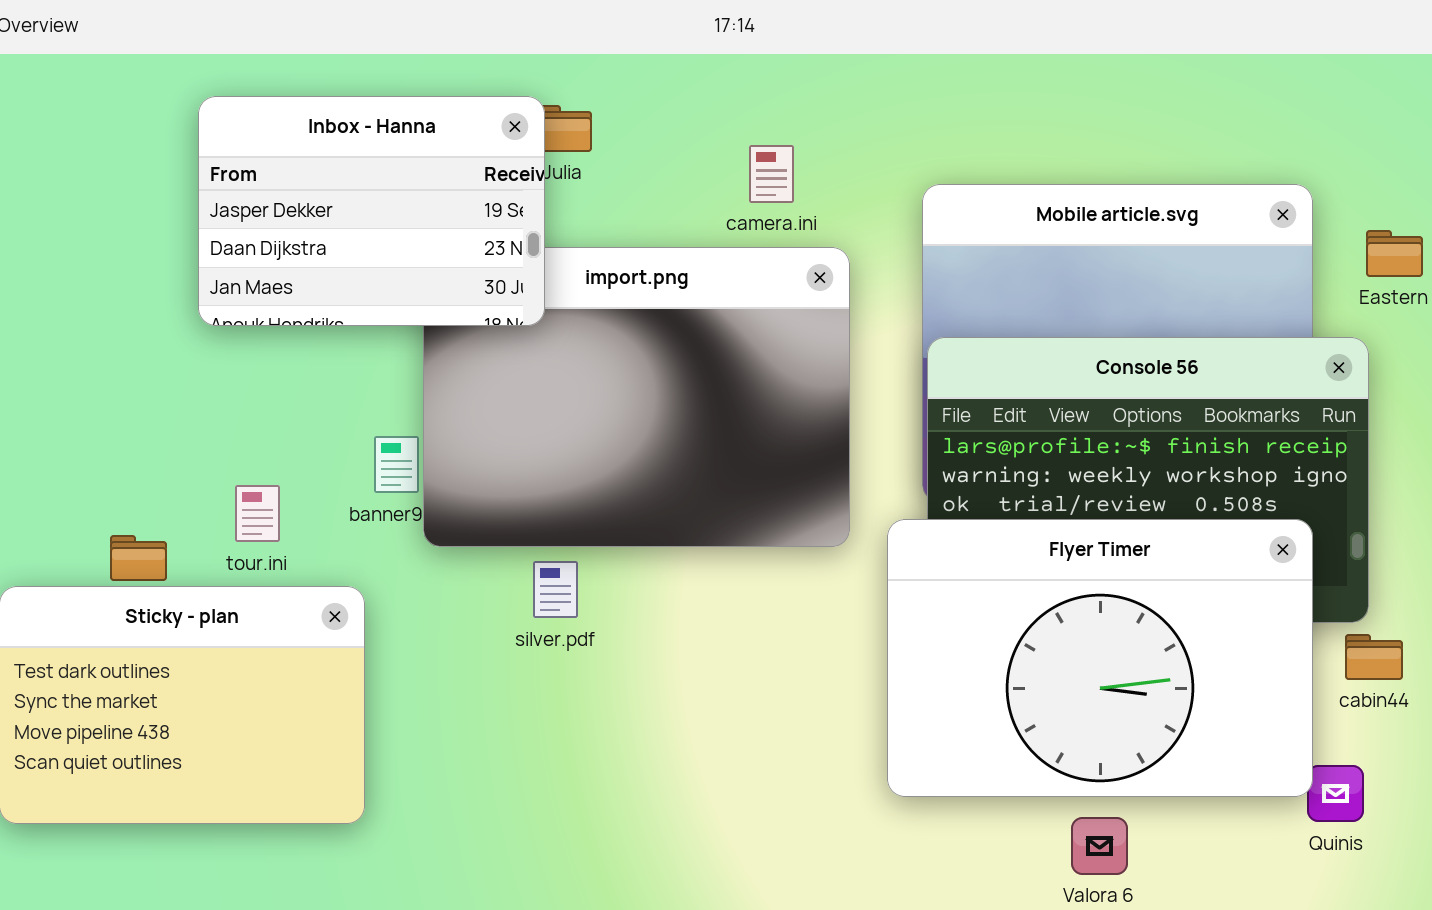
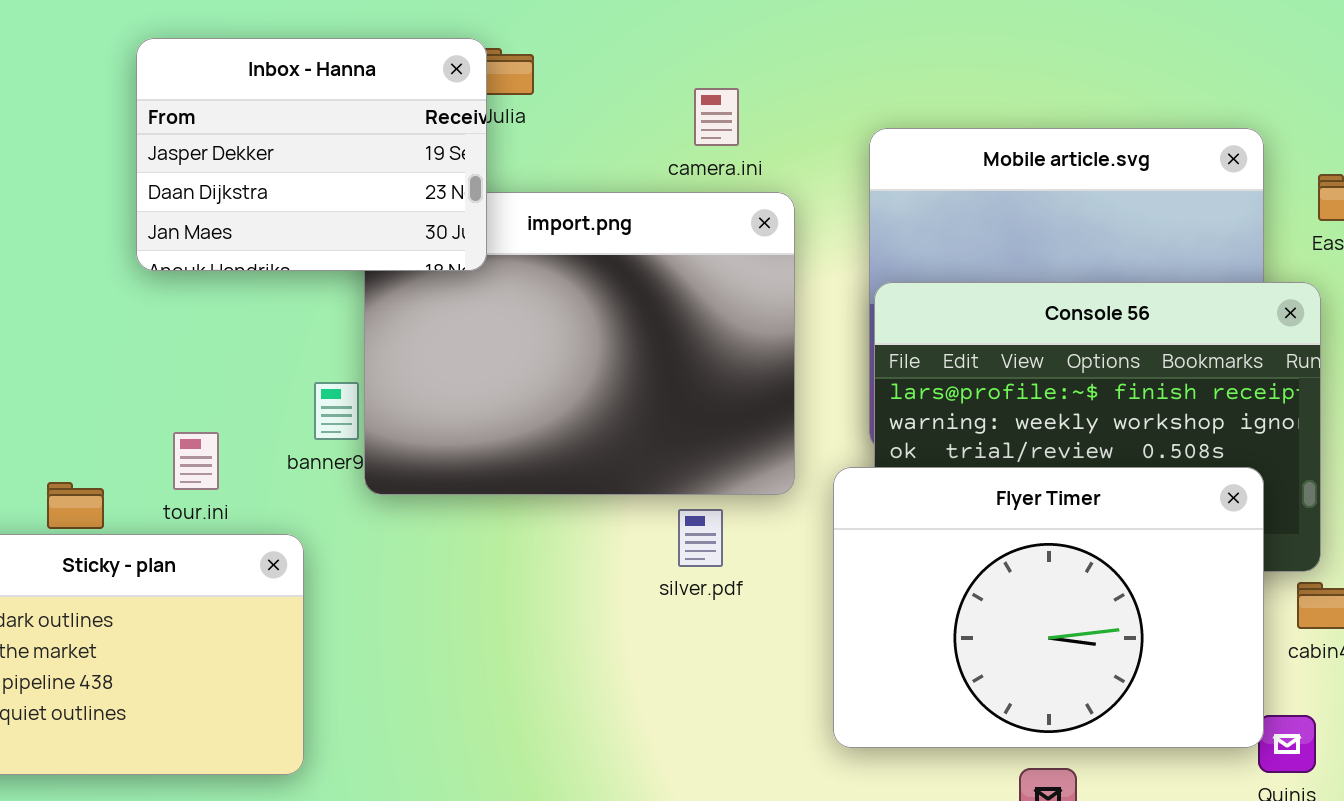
silver.pdf: [533,561,578,618] -> [678,509,723,567], moved

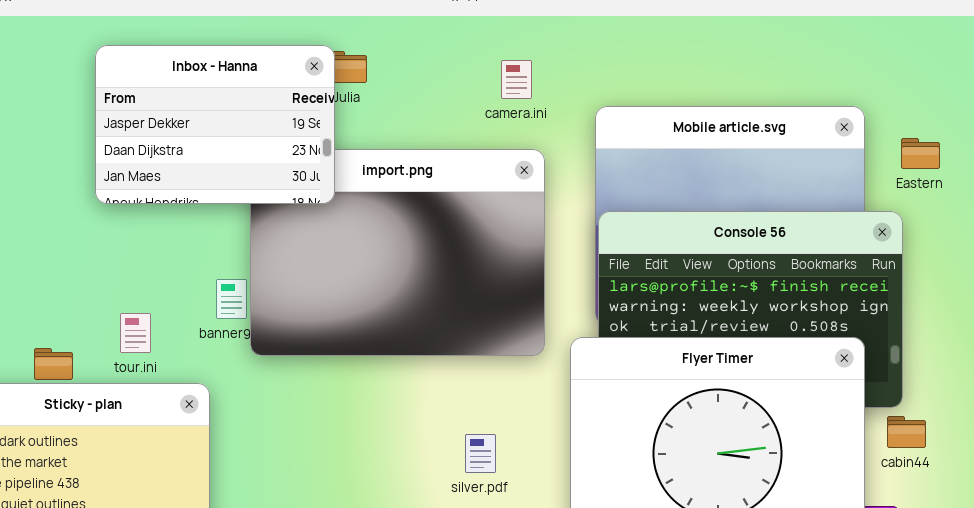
camera.ini: [694,88,739,146] -> [501,60,532,99], moved
silver.pdf: [678,509,723,567] -> [465,434,496,473], moved

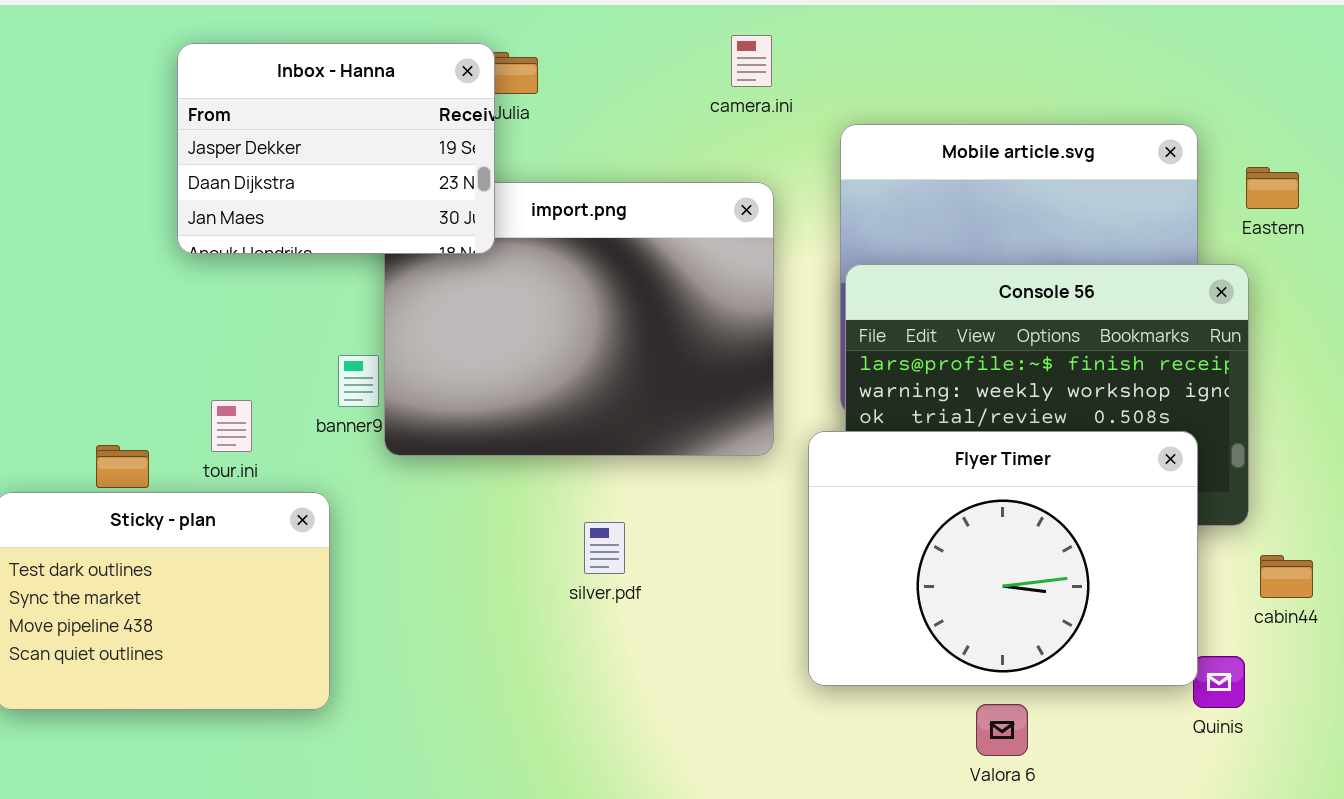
camera.ini: [501,60,532,99] -> [731,35,772,87], moved
cabin44: [887,416,926,448] -> [1260,555,1313,598], moved
silver.pdf: [465,434,496,473] -> [584,522,625,574], moved

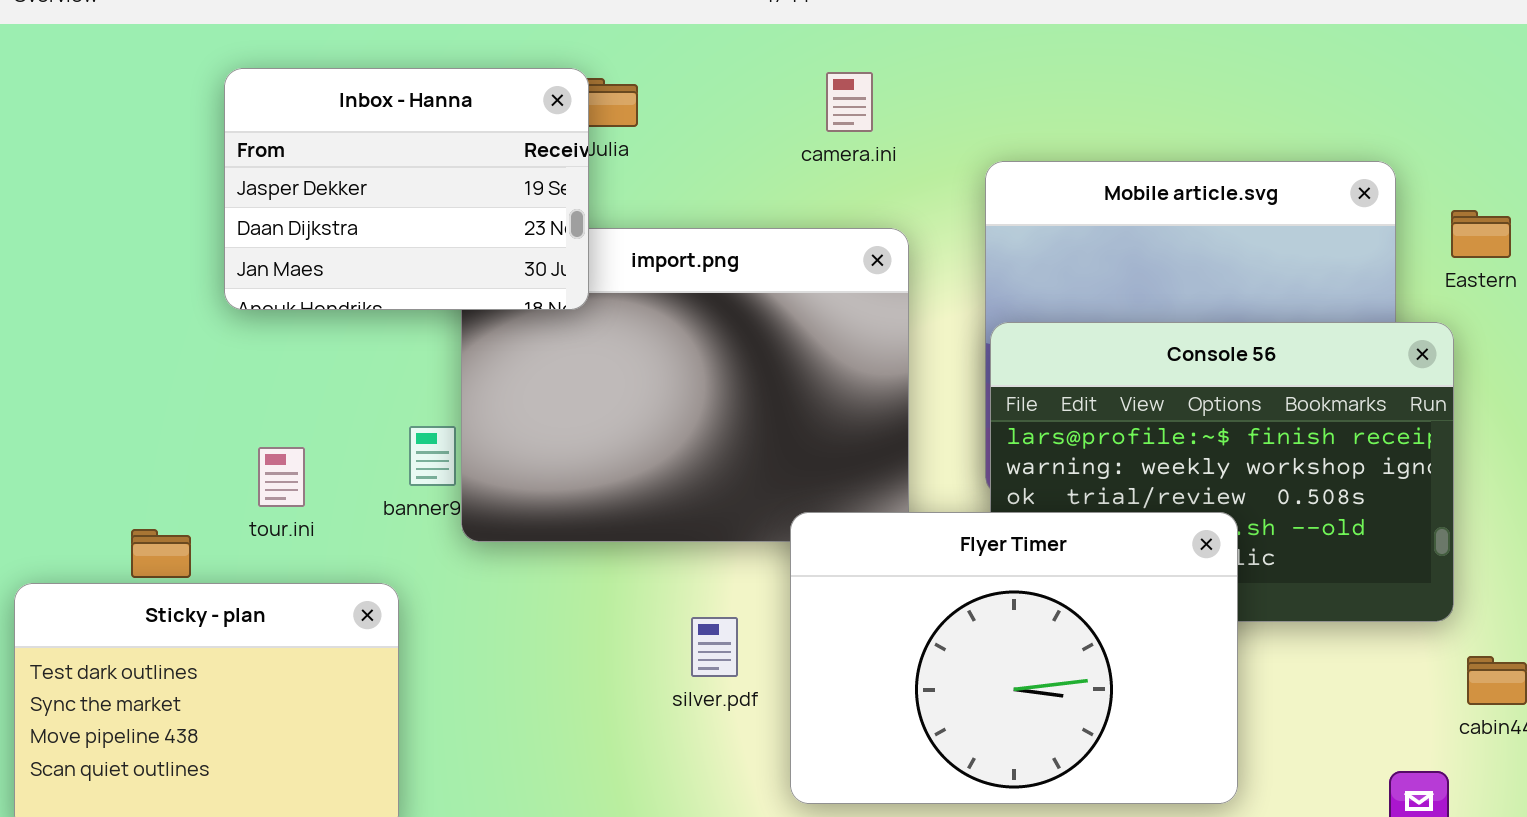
camera.ini: [731,35,772,87] -> [826,72,873,132], moved
tour.ini: [211,400,252,452] -> [258,447,305,507], moved
Flyer Timer: [808,431,1198,686] -> [790,512,1238,804], moved

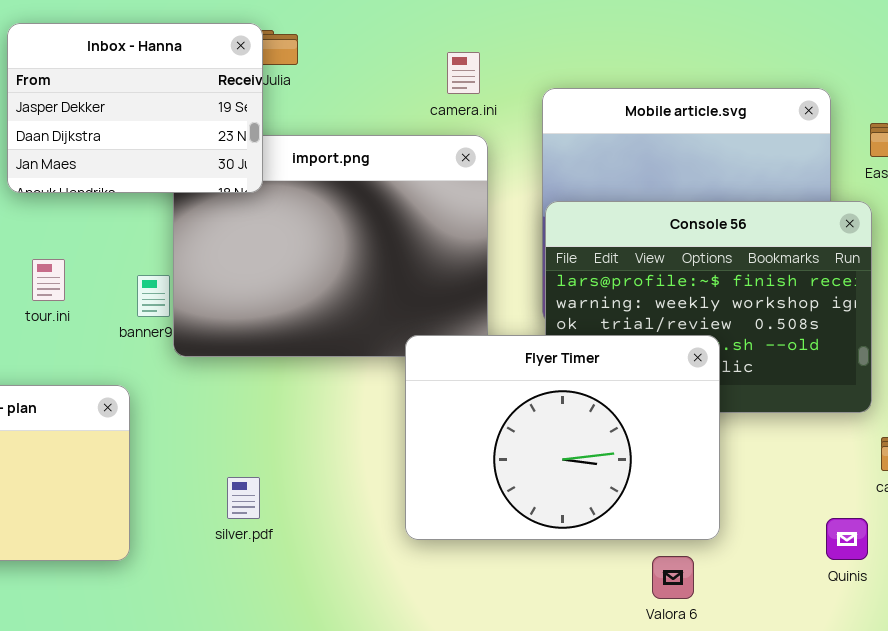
camera.ini: [826,72,873,132] -> [447,52,480,94], moved
tour.ini: [258,447,305,507] -> [32,259,65,301], moved
silver.pdf: [691,617,738,677] -> [227,477,260,519], moved

